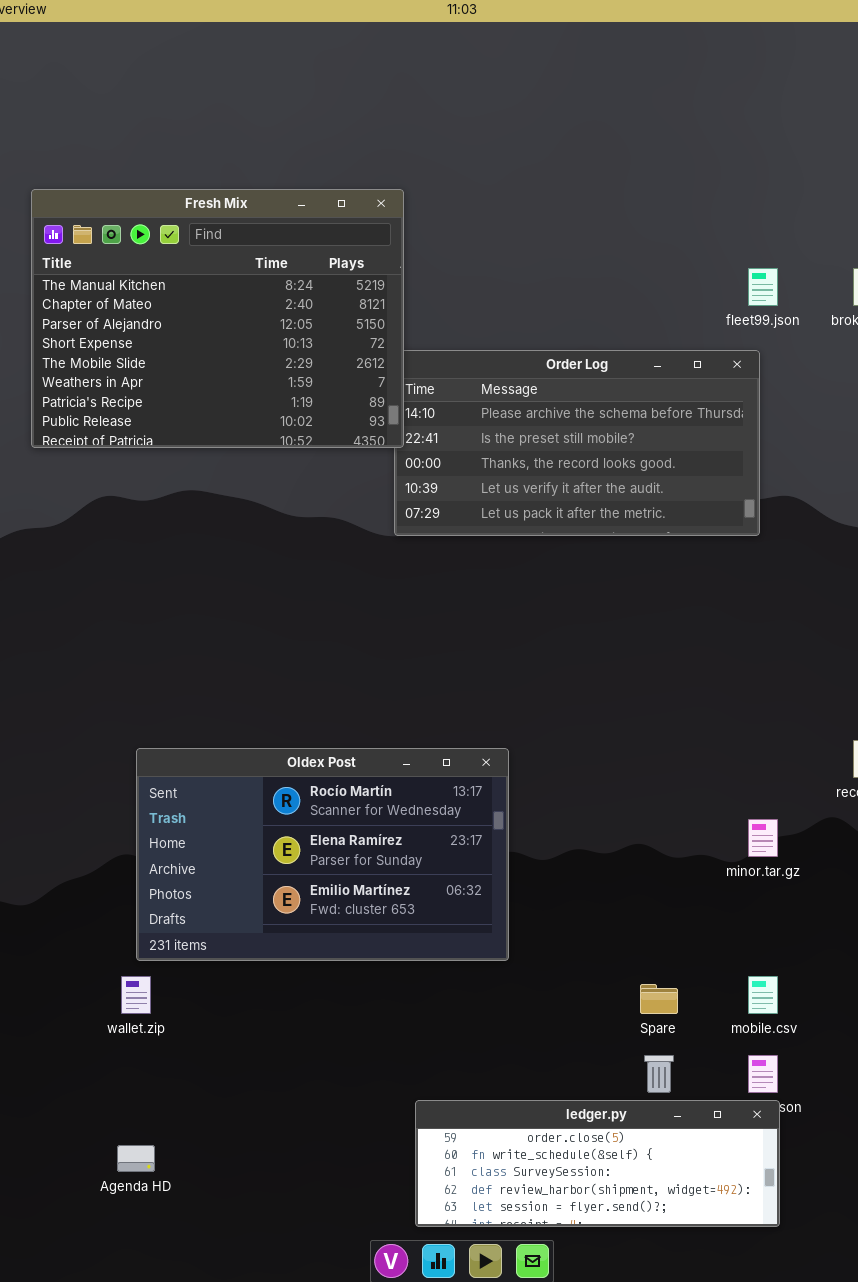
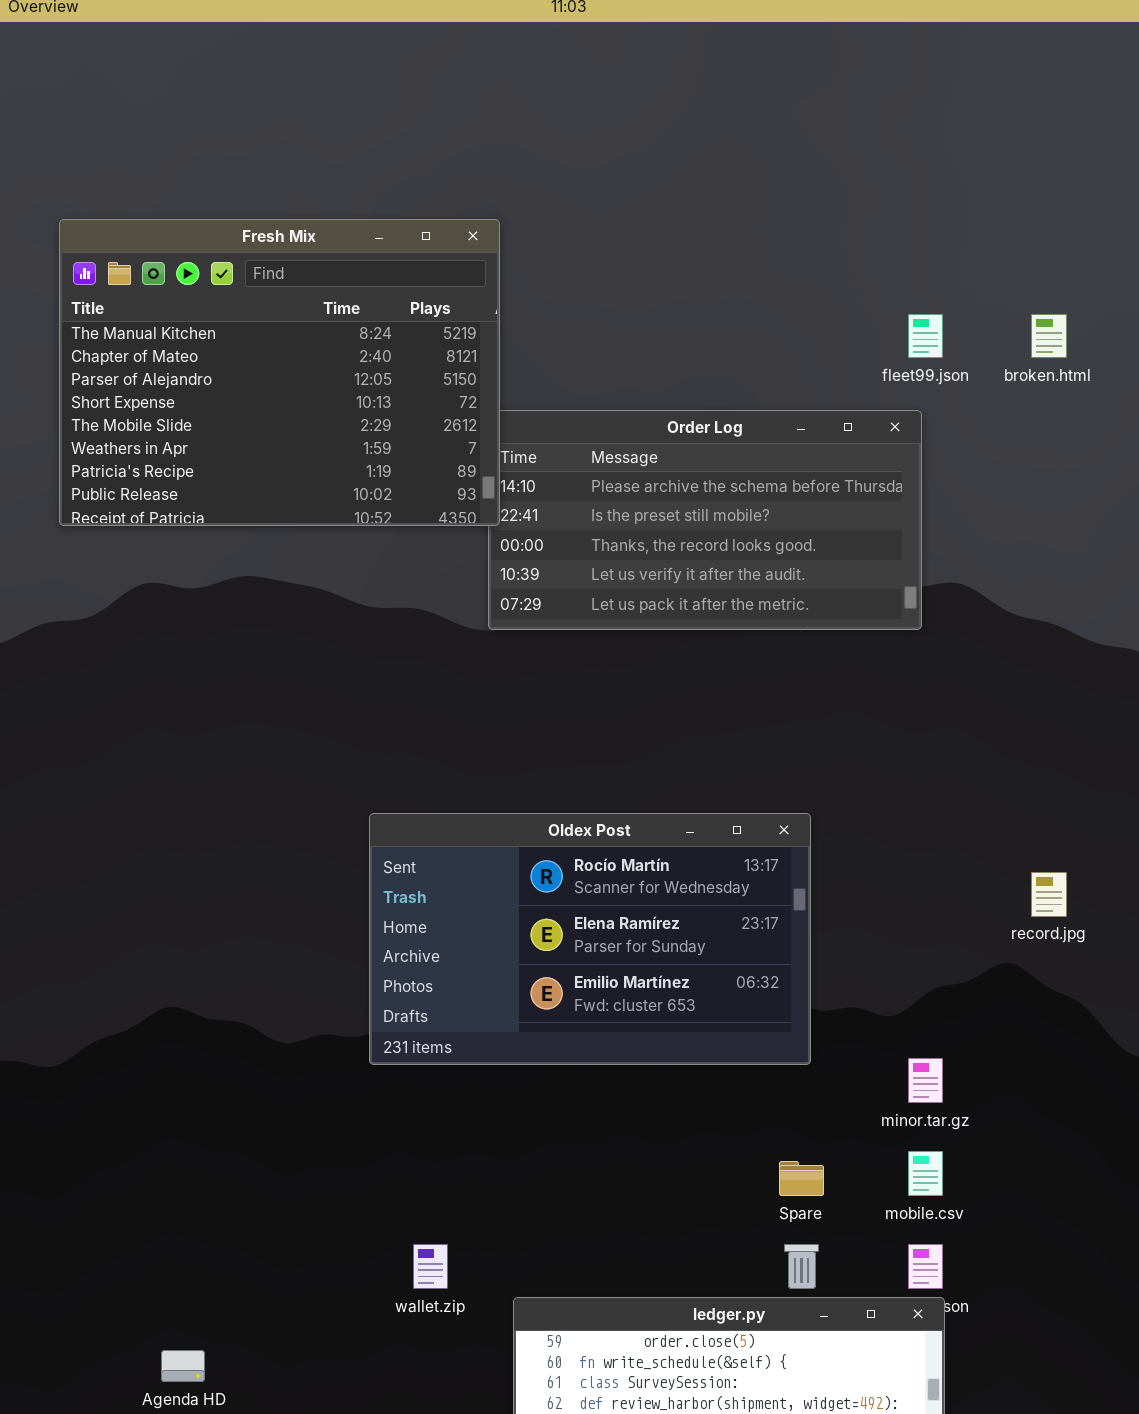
Oldex Post: [136,748,509,961] -> [369,813,811,1065], moved
minor.tar.gz: [748,819,778,857] -> [908,1058,943,1103], moved
wallet.zip: [121,976,151,1014] -> [413,1244,448,1289], moved

